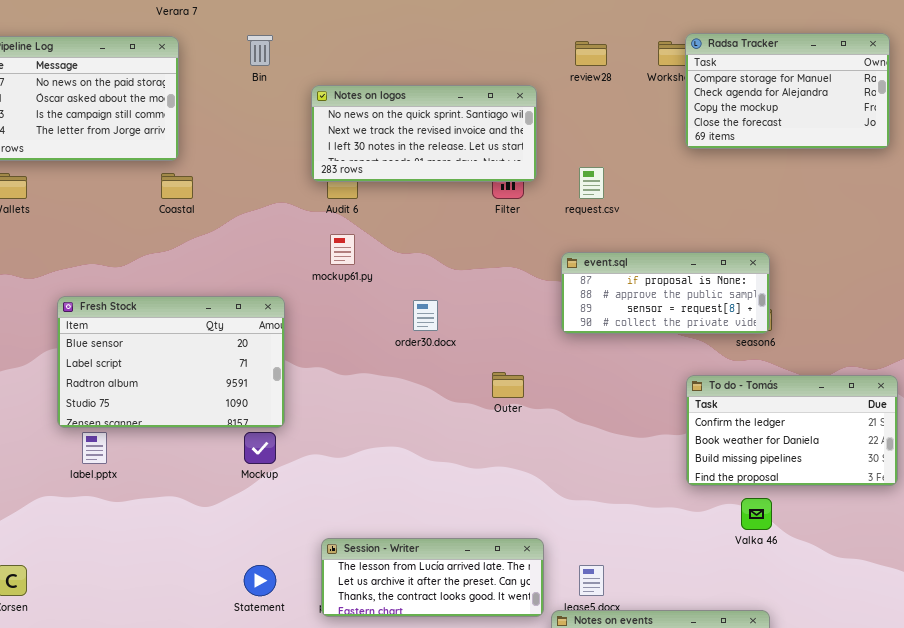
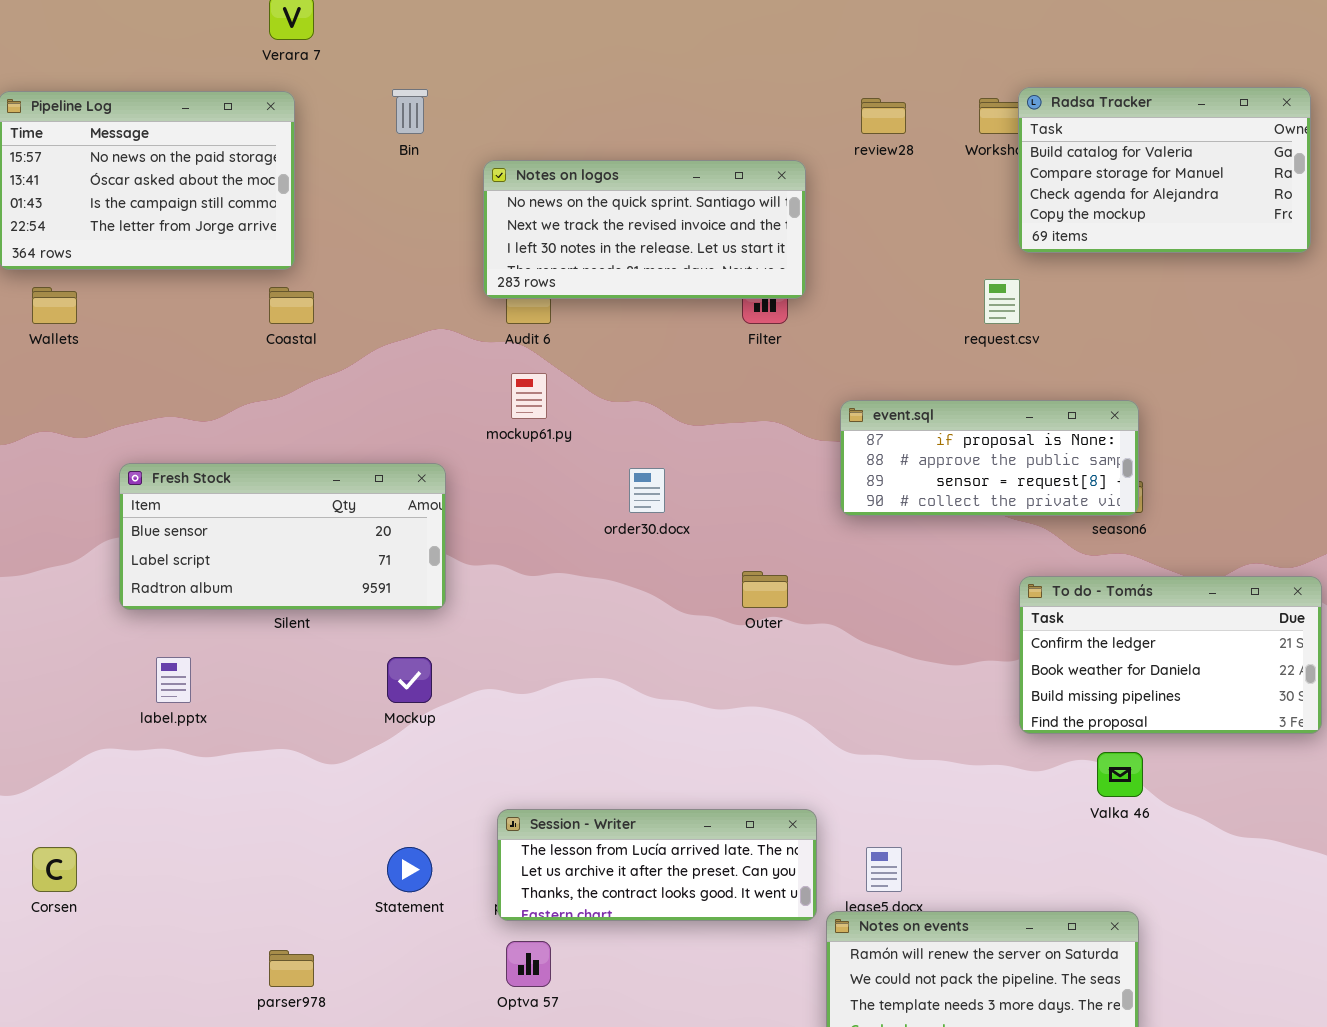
Radsa Tracker: [685,33,890,149] -> [1018,87,1311,253], scrolled up 1 row
request.csv: [579,167,604,199] -> [984,279,1020,324], moved
Fresh Stock: [57,296,285,428] -> [119,463,446,610], resized

